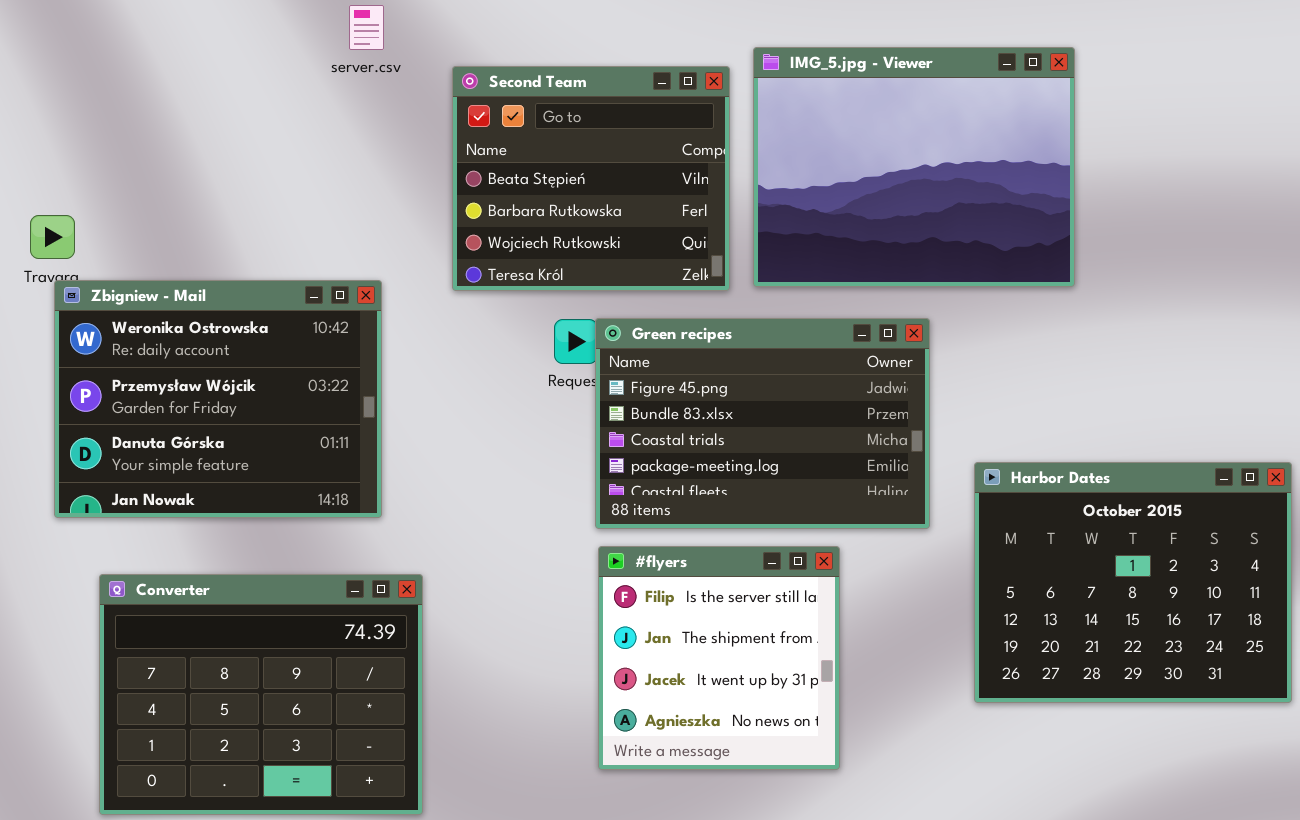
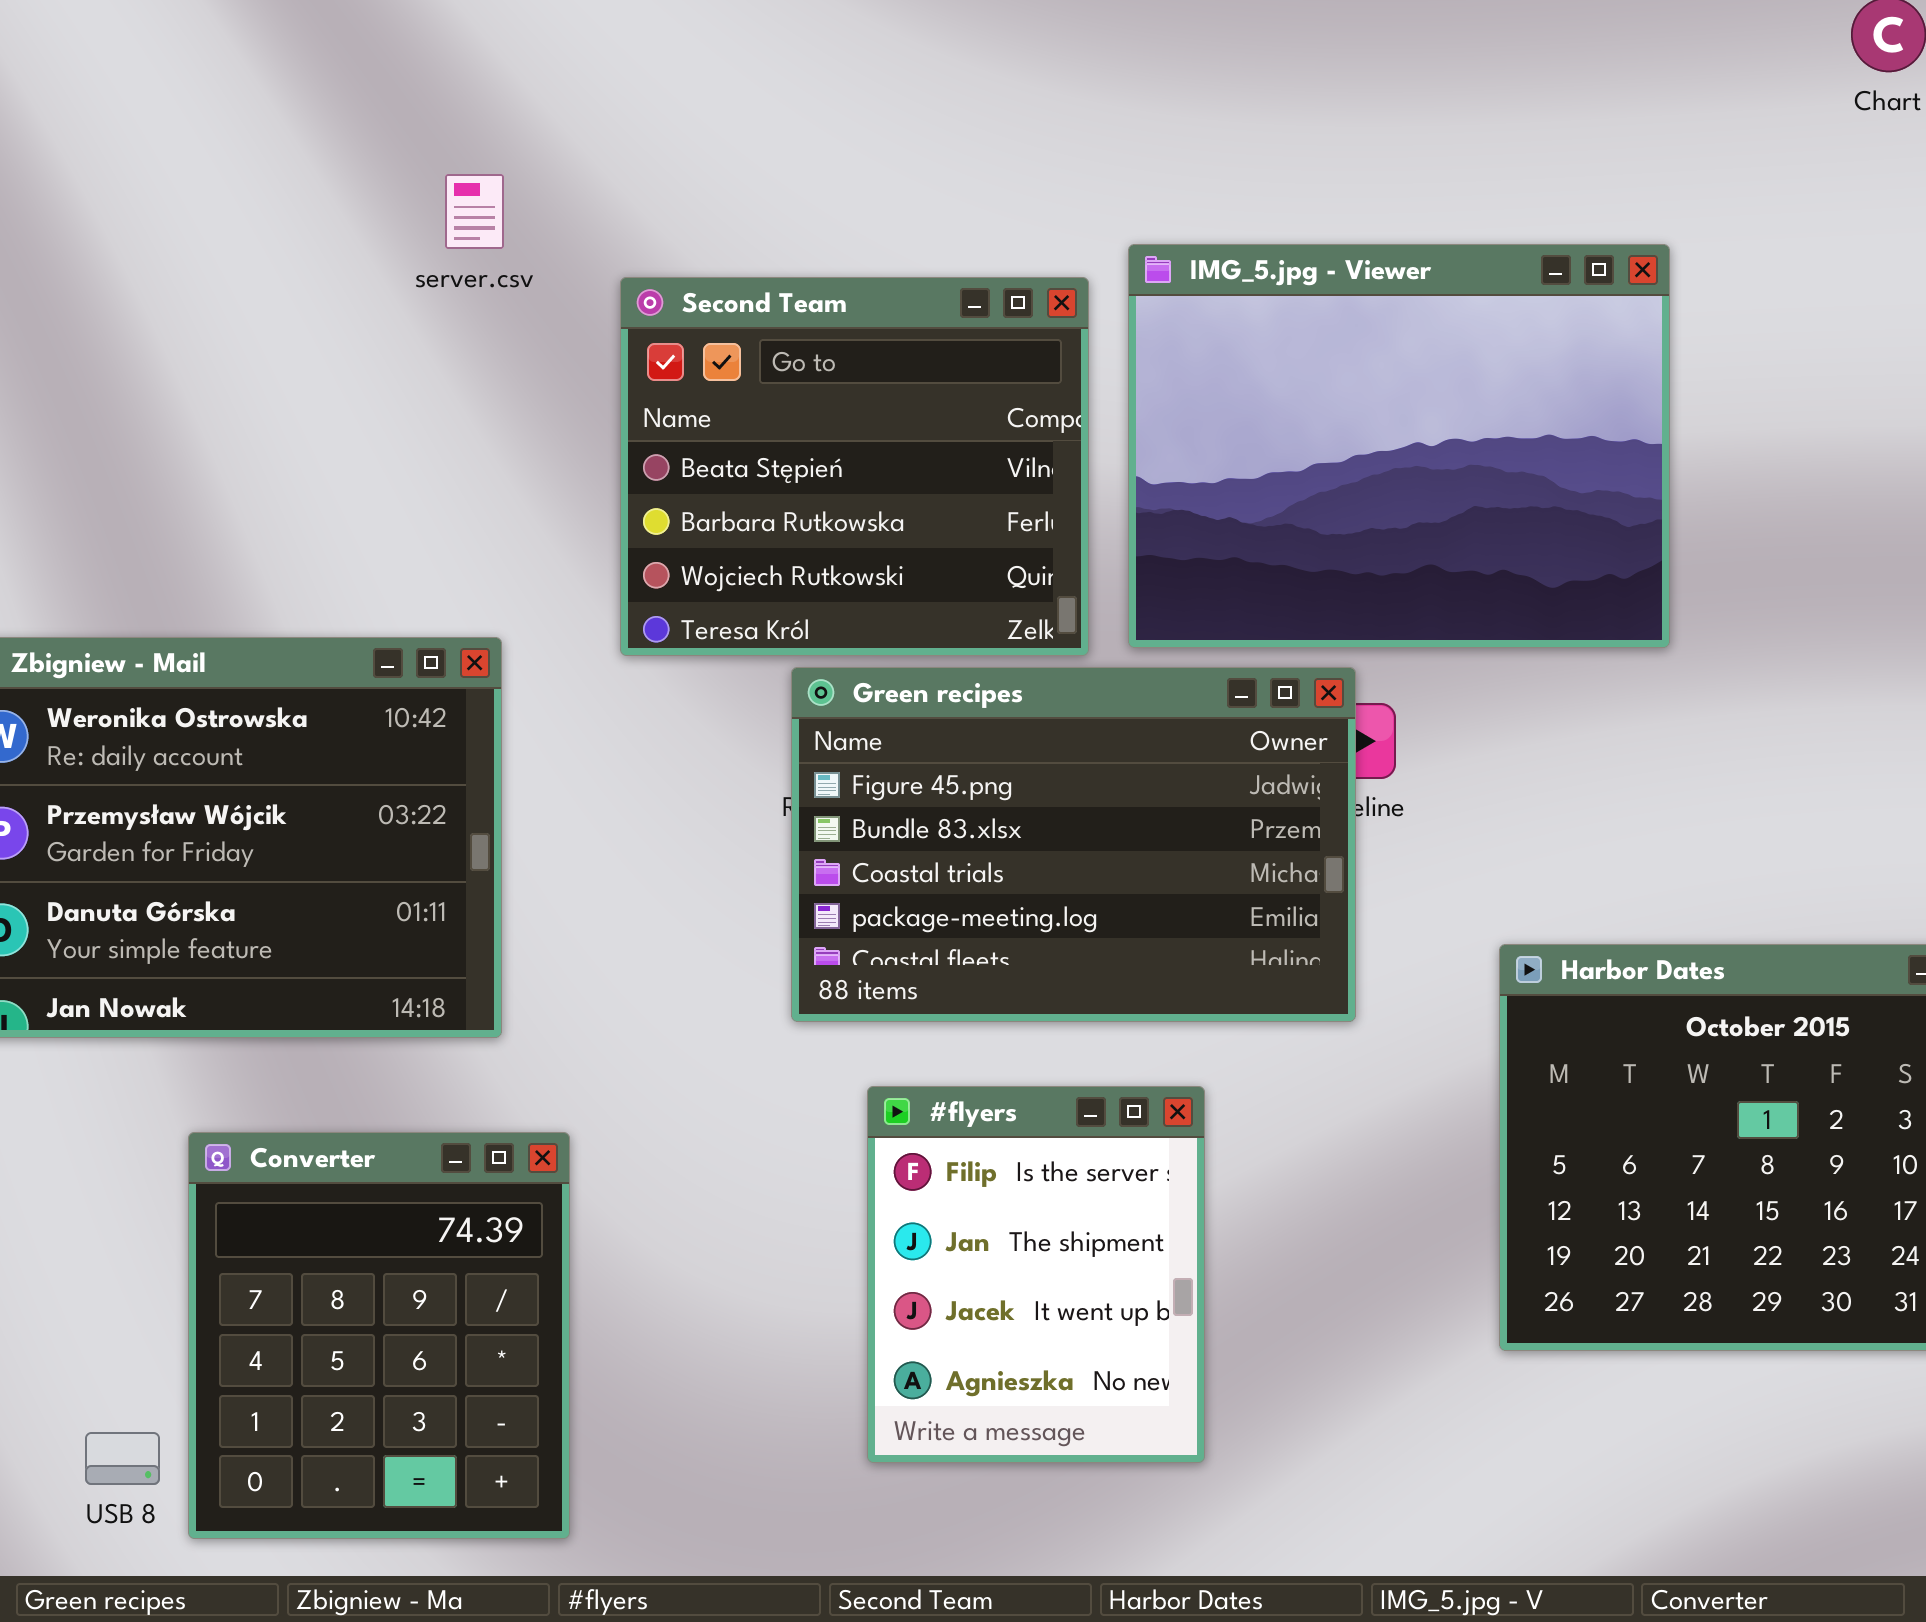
Green recipes: [595,318,930,529] -> [791,667,1356,1022], moved
#flyers: [598,546,840,770] -> [867,1086,1205,1463], resized
Converter: [99,574,423,815] -> [188,1132,570,1539], resized

